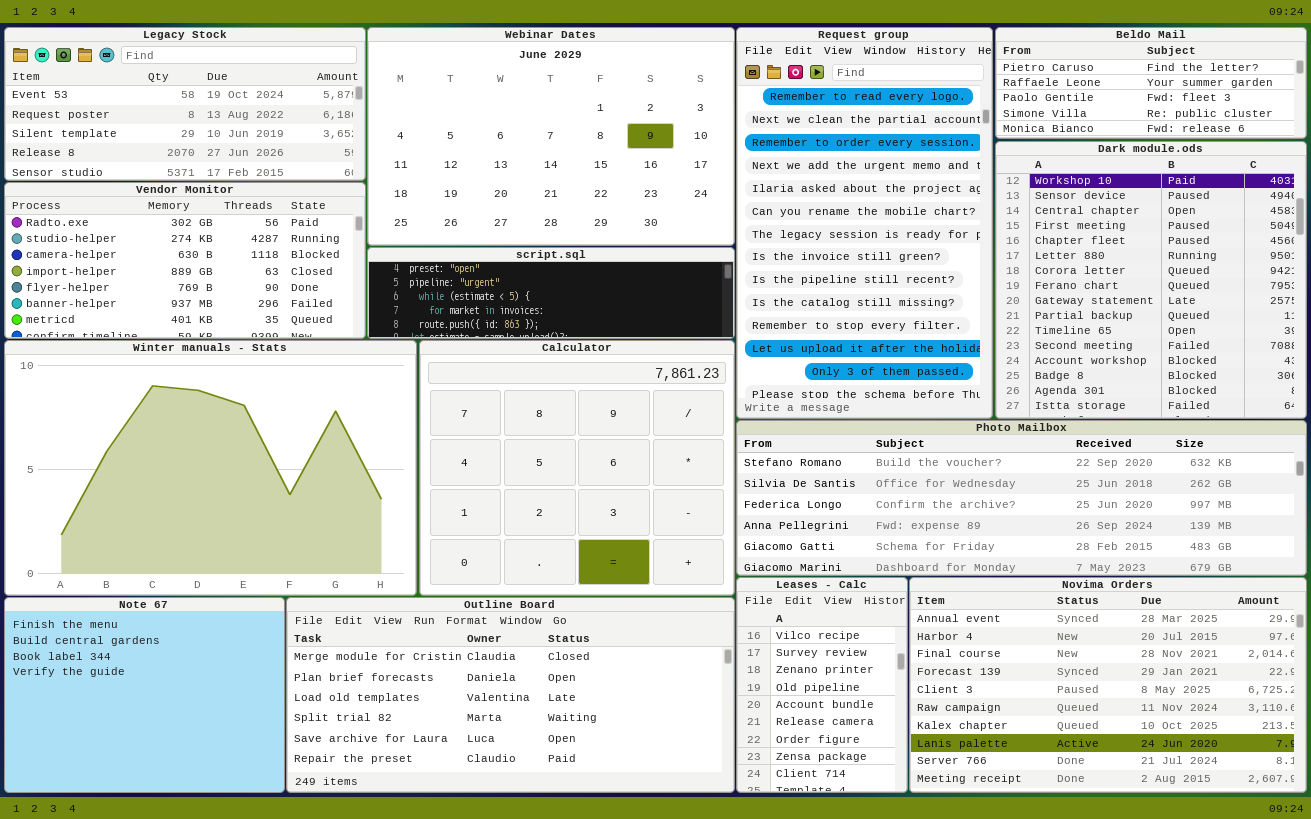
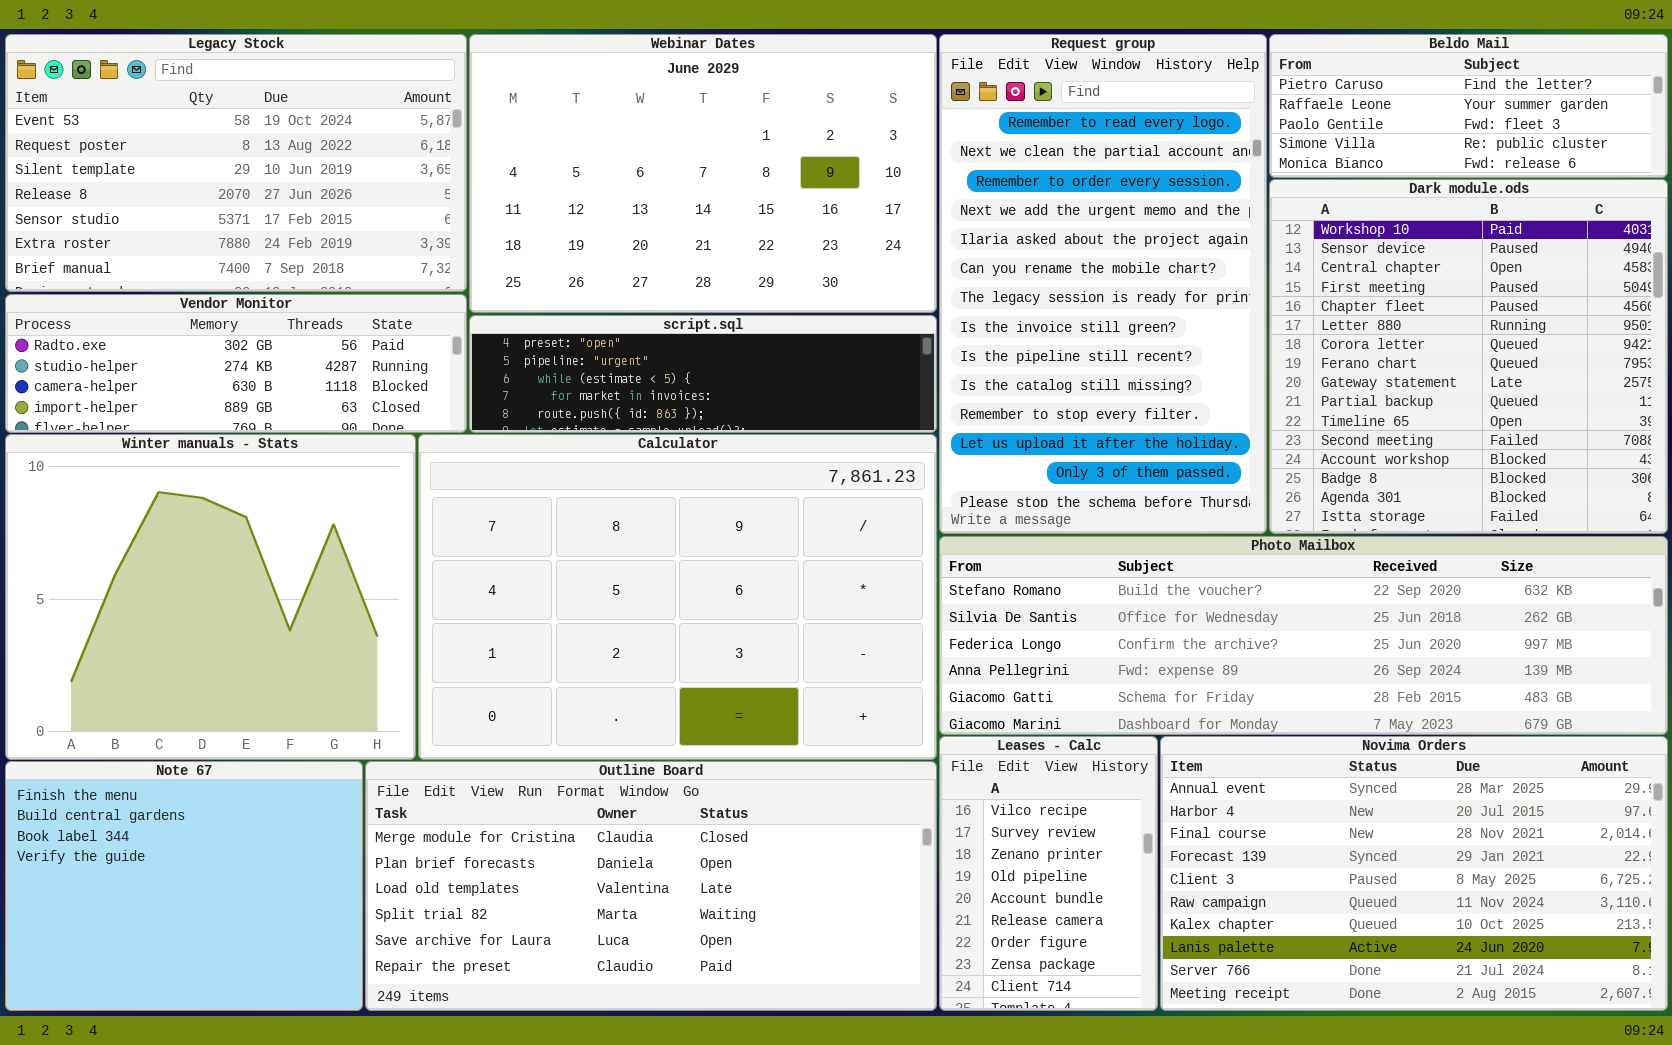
Legacy Stock: [4,27,366,181] -> [5,34,467,292], resized
Vendor Monitor: [4,182,366,339] -> [5,294,467,433], resized
Winter manuals - Stats: [4,340,417,596] -> [5,434,416,760], resized
Calculator: [419,340,735,596] -> [418,434,937,760], resized

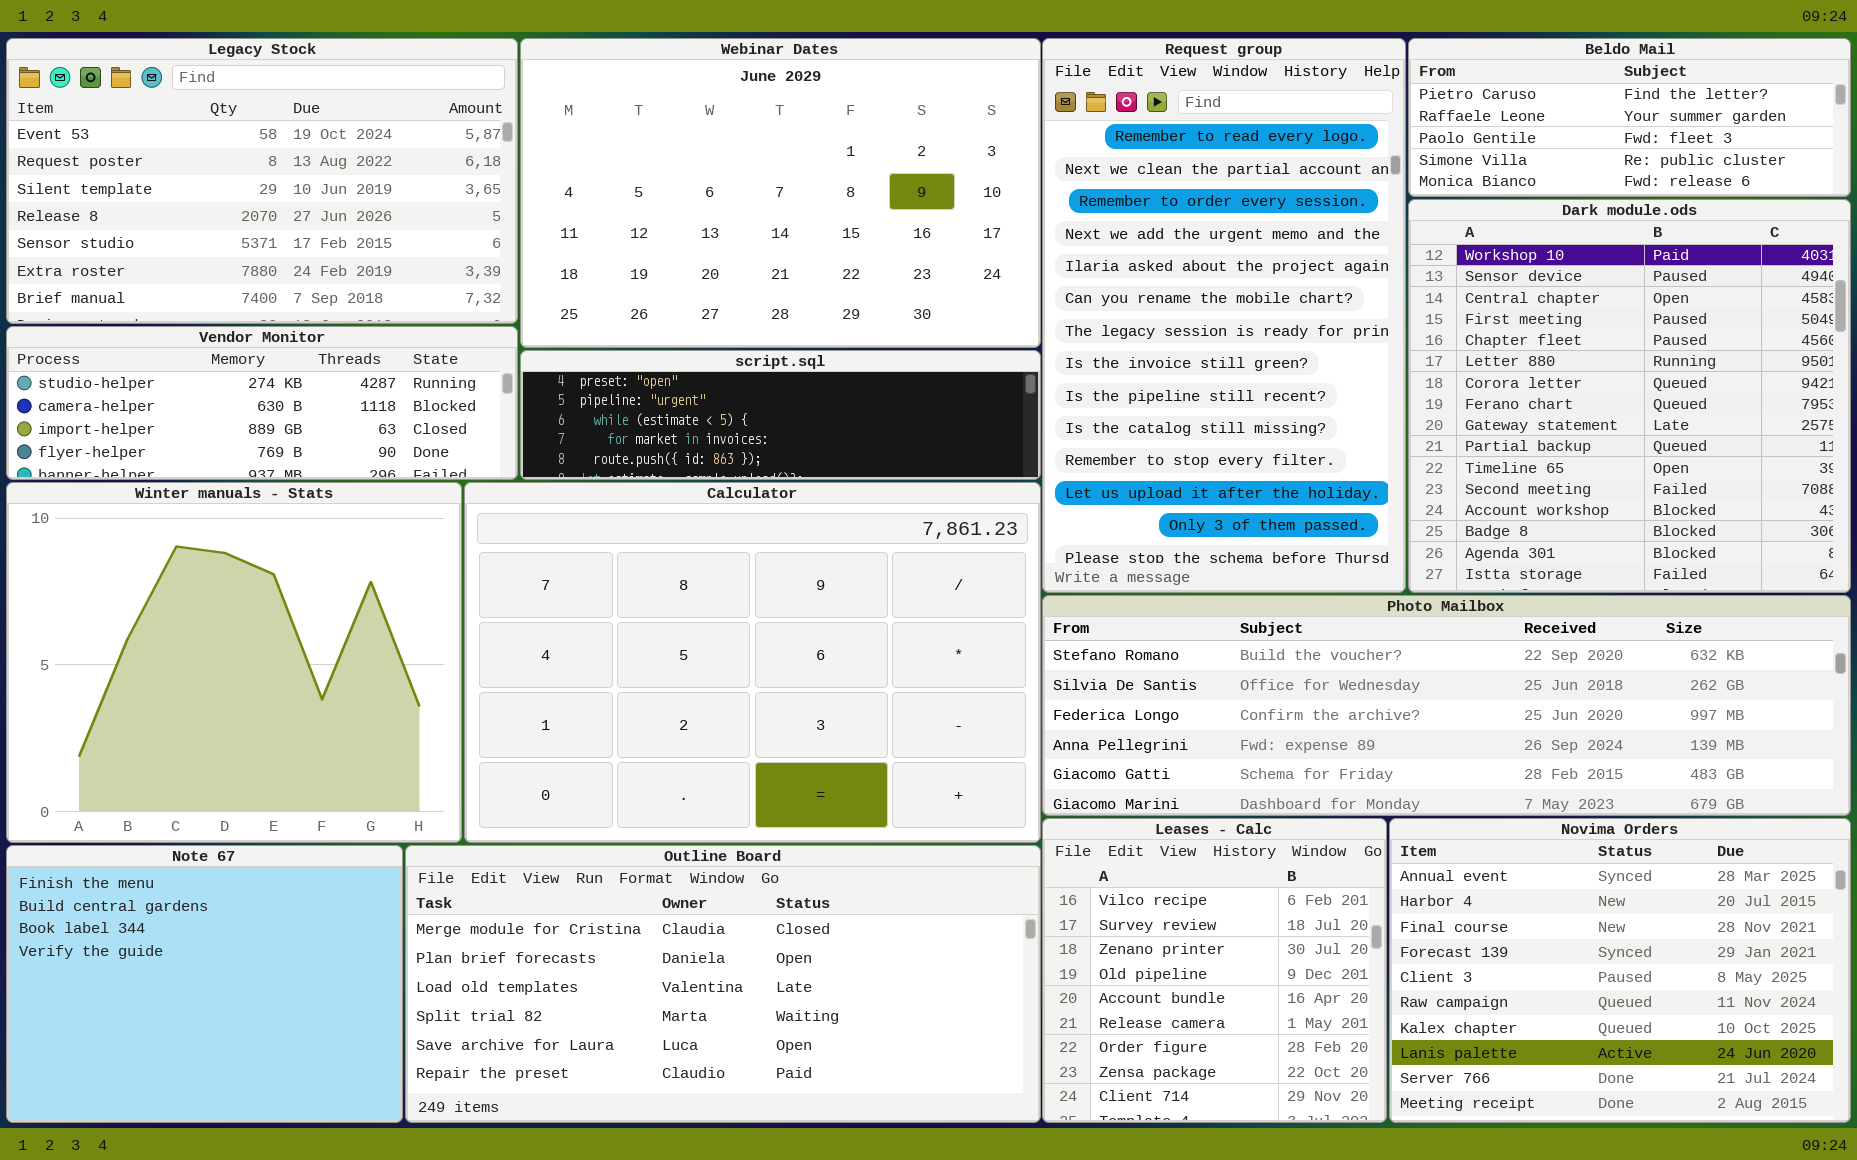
Vendor Monitor: [5,294,467,433] -> [6,326,518,480], scrolled down 1 row
Leases - Calc: [939,736,1158,1011] -> [1042,818,1387,1123], resized
Novima Orders: [1160,736,1668,1011] -> [1389,818,1851,1123], resized

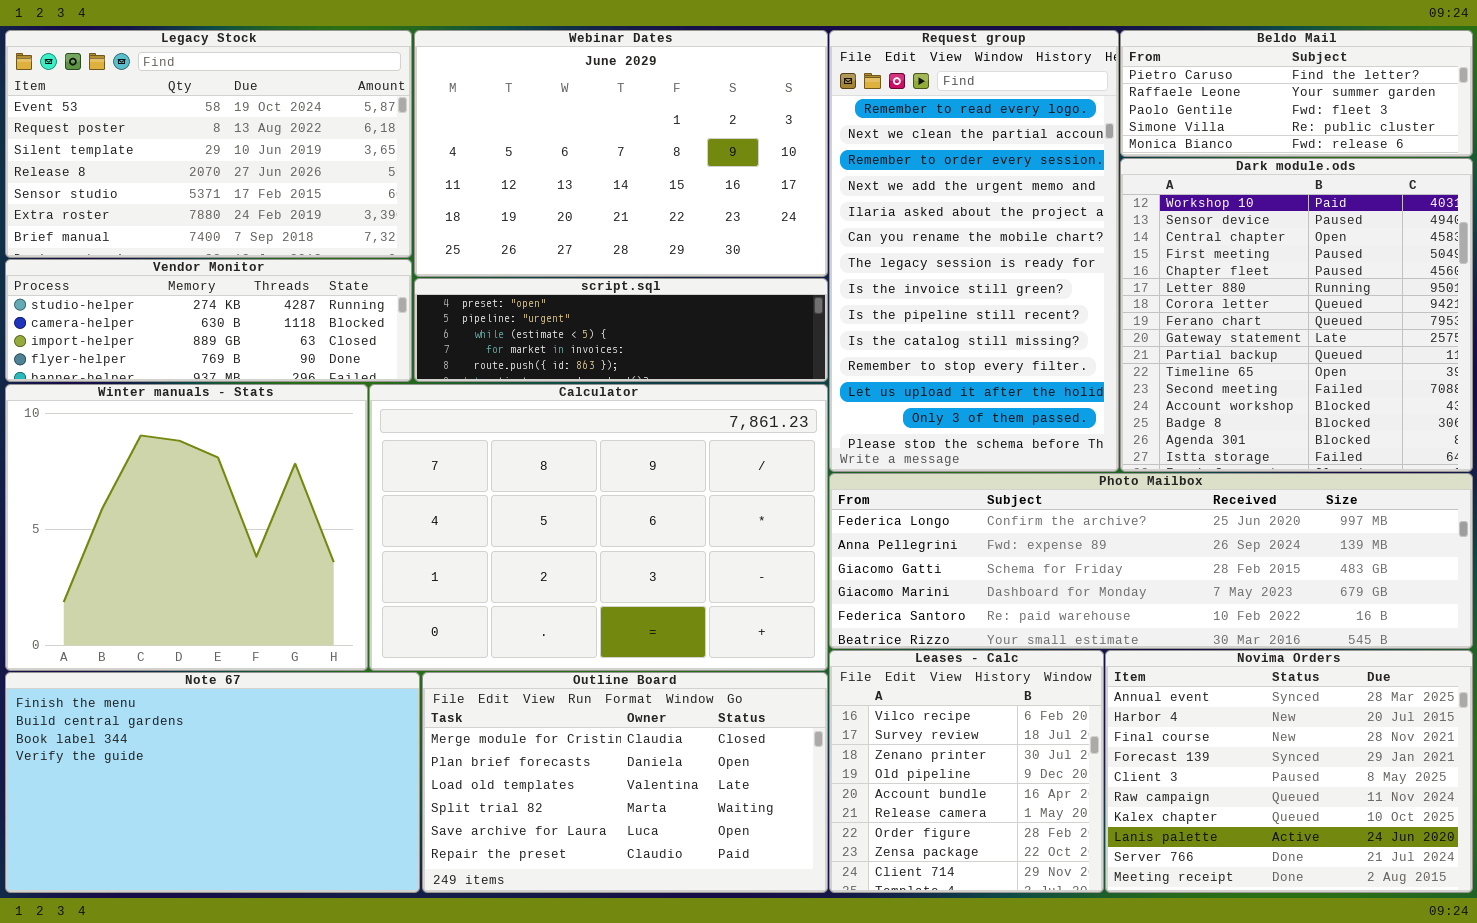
Photo Mailbox: [1042,595,1851,816] -> [829,473,1473,649], scrolled down 2 rows
Note 67: [6,845,403,1123] -> [5,672,420,893], resized
Outline Board: [405,845,1041,1123] -> [422,672,828,893], resized

